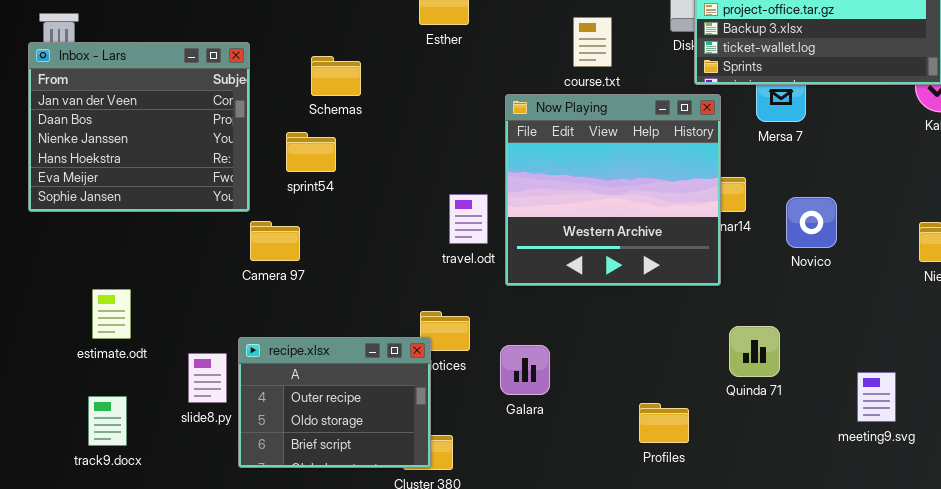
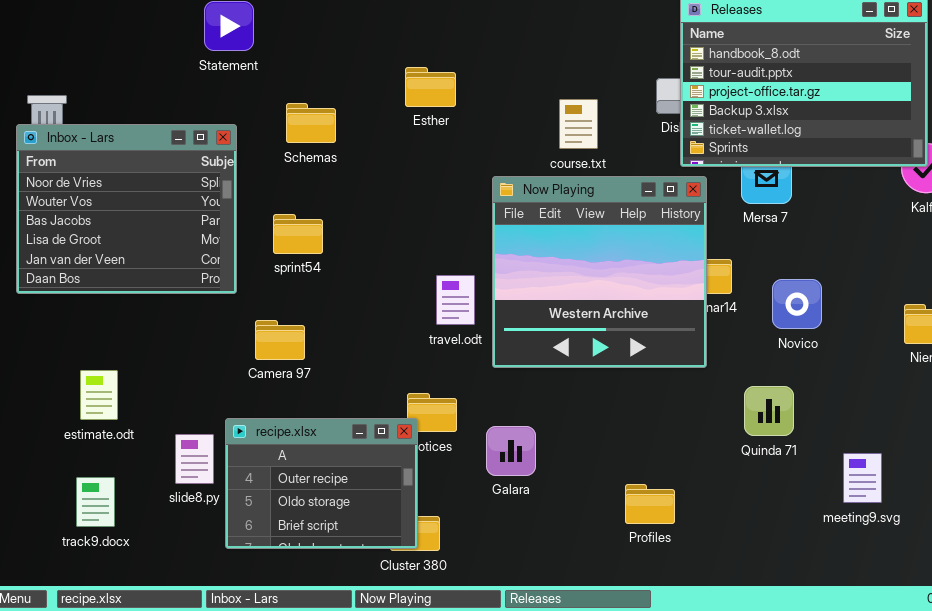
Inbox - Lars: [28,42,250,212] -> [16,124,237,294], scrolled up 4 rows
Schemas: [311,56,361,96] -> [286,103,336,143], moved
Camera 97: [250,221,300,261] -> [255,320,305,360], moved
Quinda 71: [729,326,780,377] -> [744,386,794,436], moved

